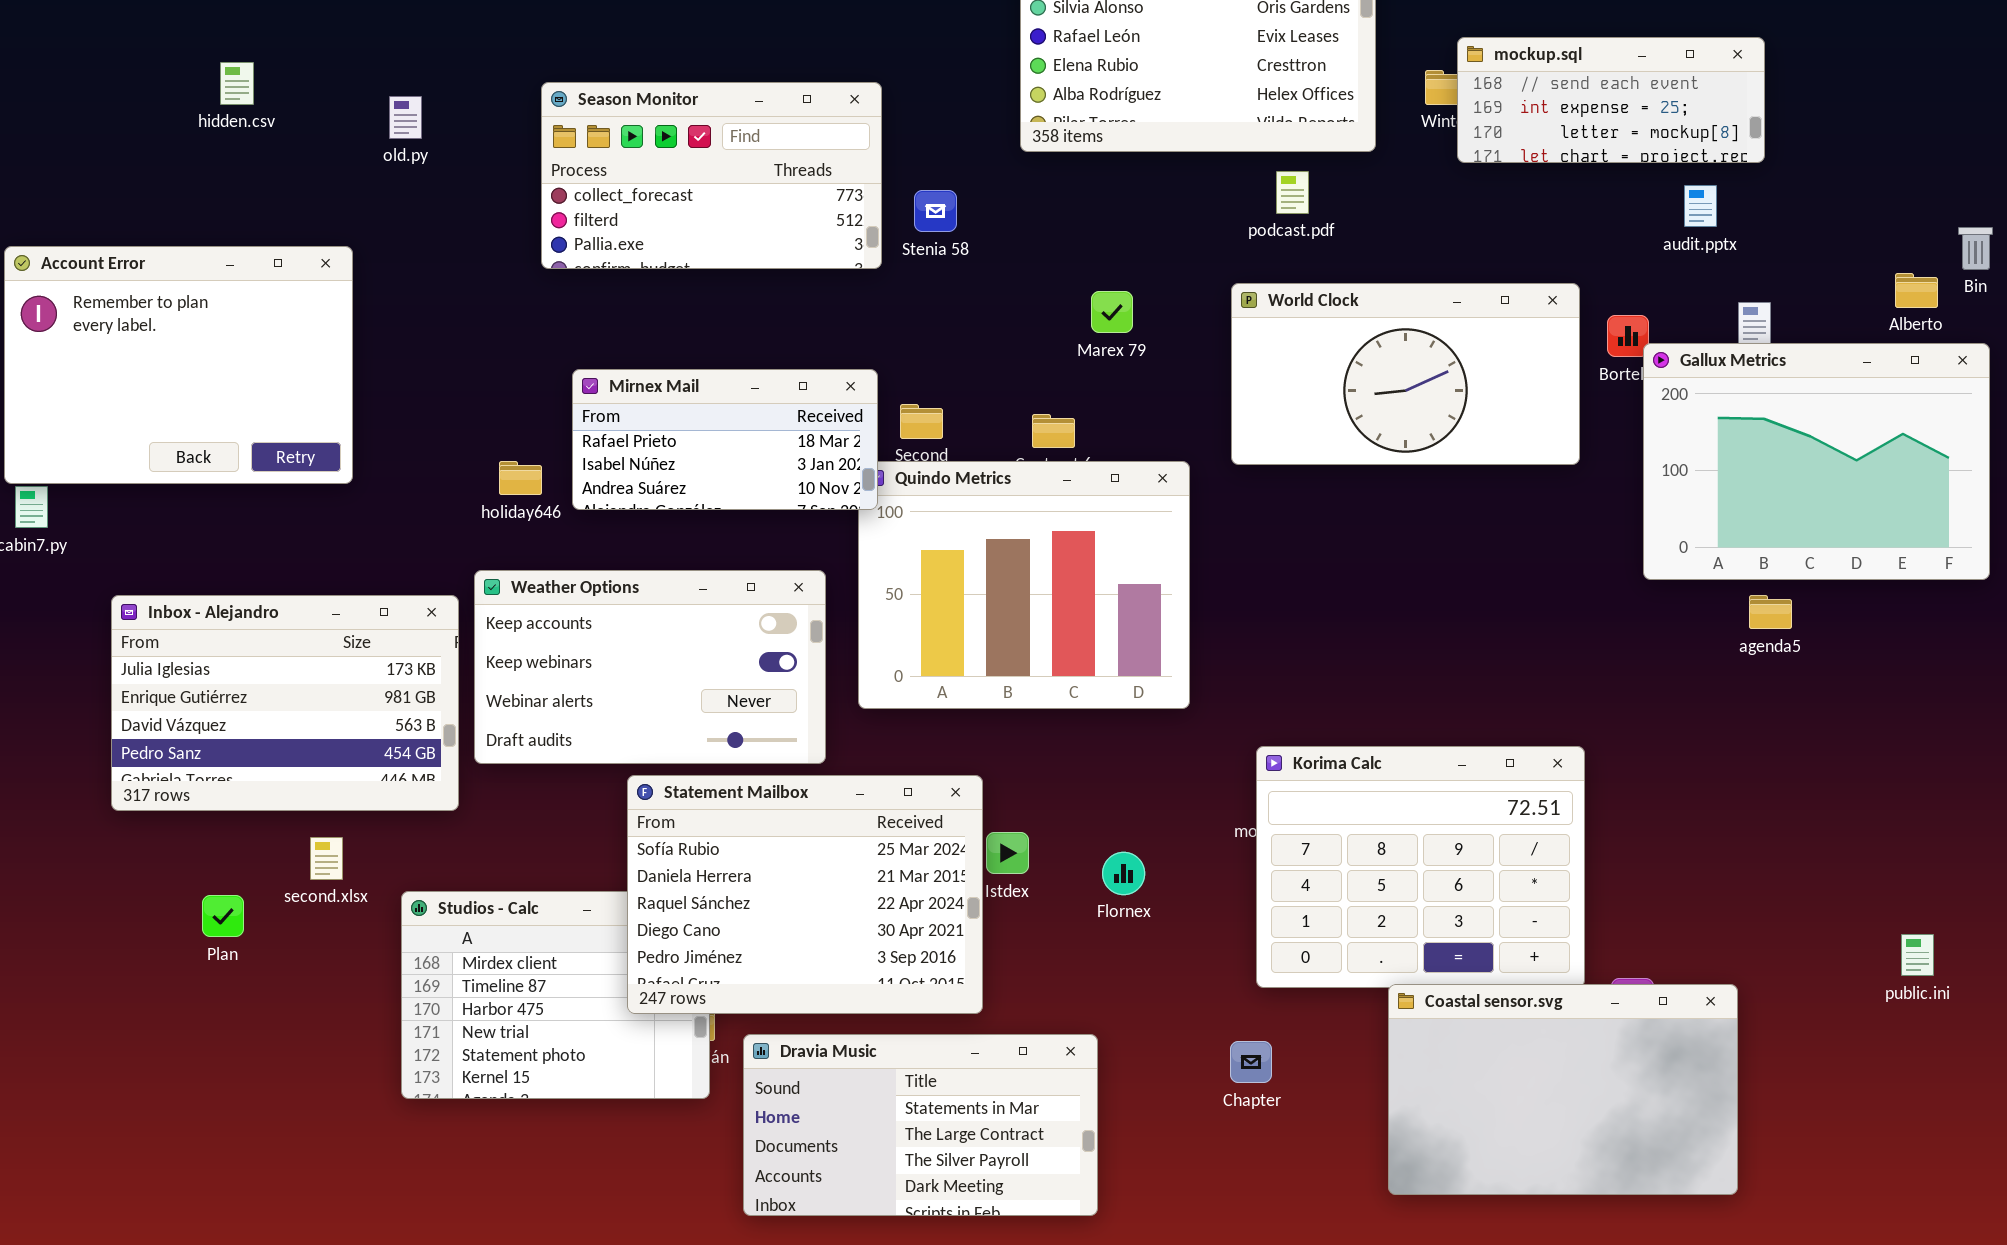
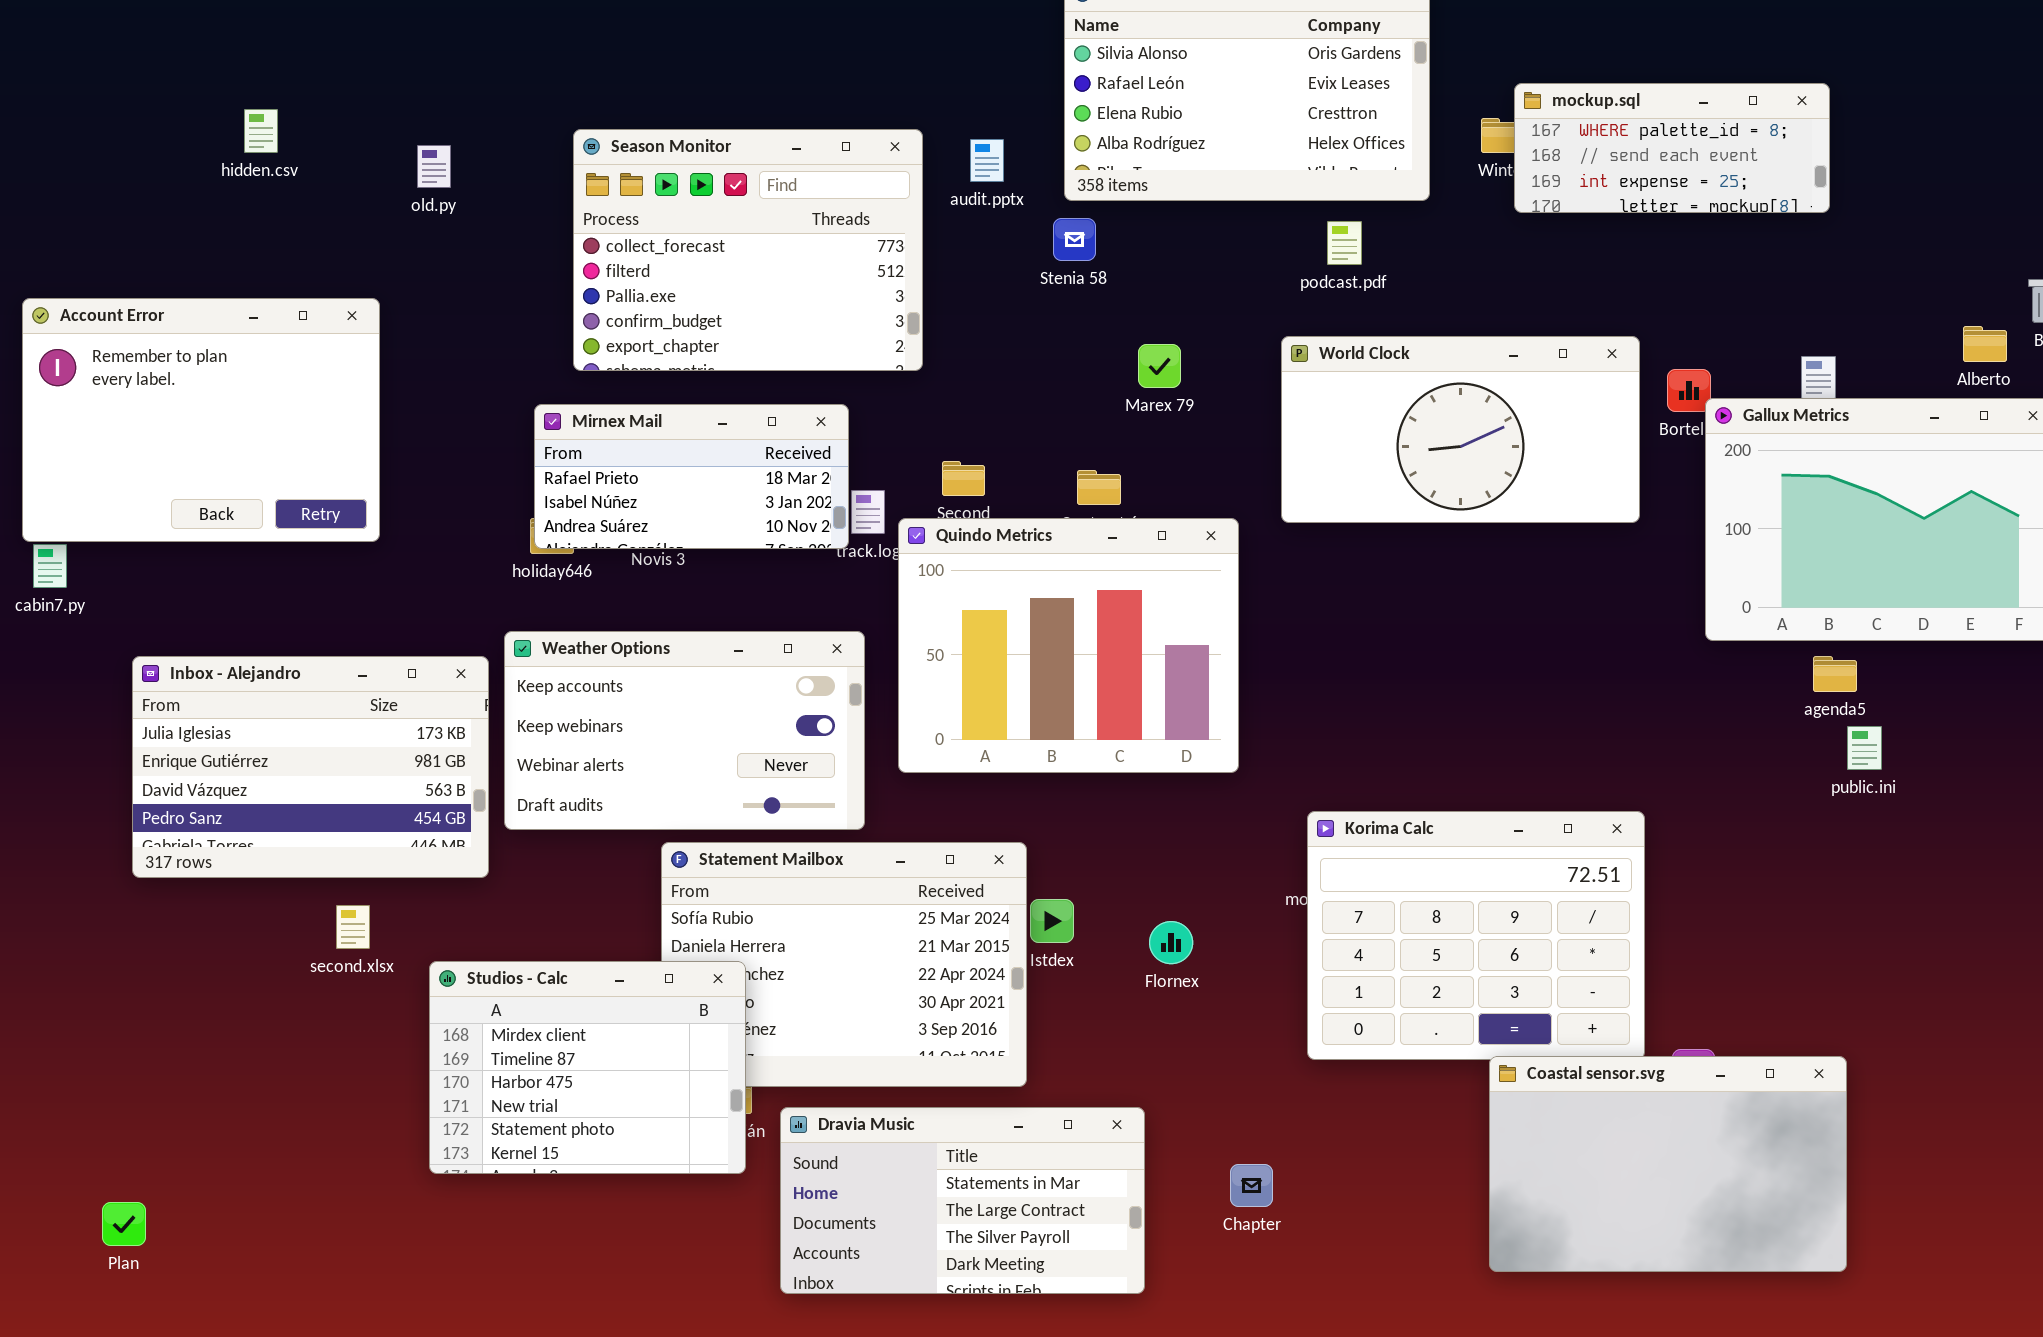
mockup.sql: [1457,37,1765,163] -> [1514,83,1830,213], scrolled up 1 row
Season Monitor: [541,82,882,269] -> [573,129,923,371], resized
audit.pptx: [1684,185,1717,227] -> [970,139,1004,182], moved
Stenia 58: [914,190,957,232] -> [1053,218,1096,261], moved
Mirnex Mail: [572,369,878,510] -> [534,404,849,549], moved
Studios - Calc: [401,891,710,1099] -> [429,961,746,1174], raised
Plan: [202,895,244,937] -> [102,1202,146,1246], moved
public.ini: [1901,934,1934,976] -> [1847,726,1882,770], moved
Coastal sensor.svg: [1388,984,1738,1195] -> [1489,1056,1847,1272], moved
Chapter: [1230,1041,1272,1083] -> [1230,1164,1273,1207], moved

